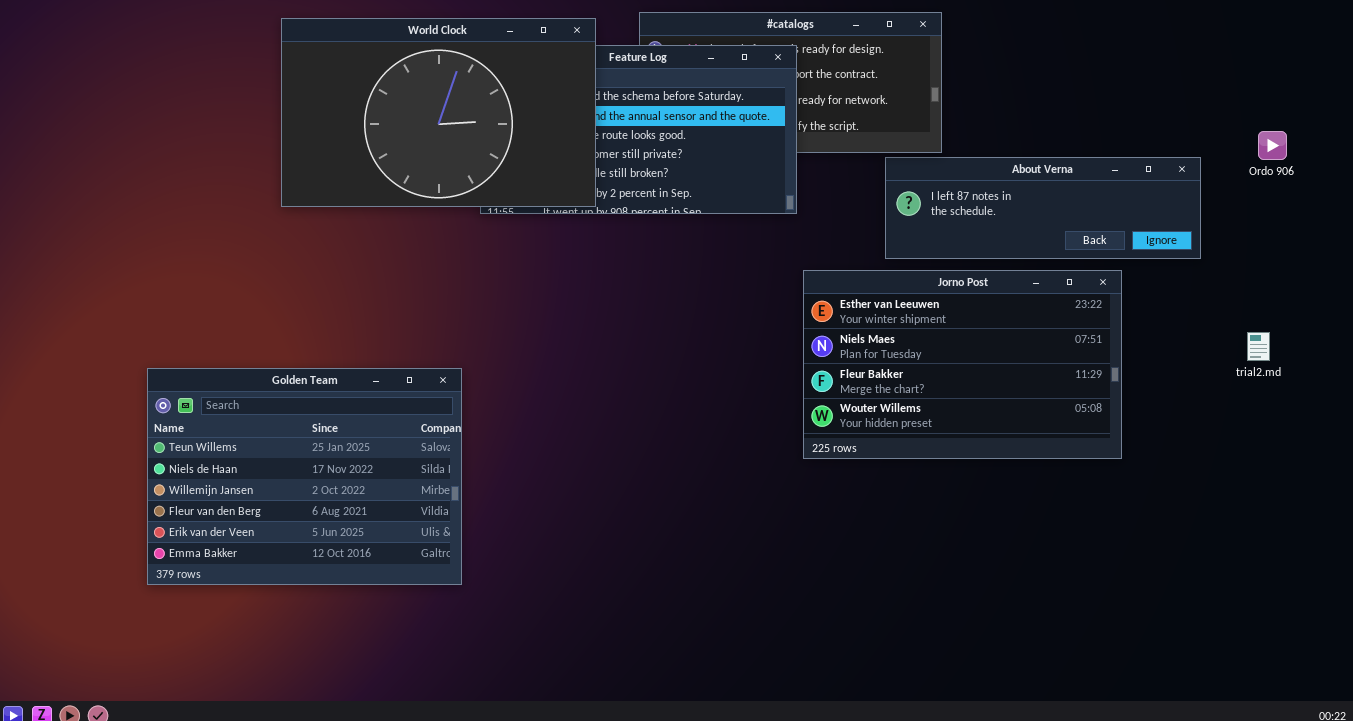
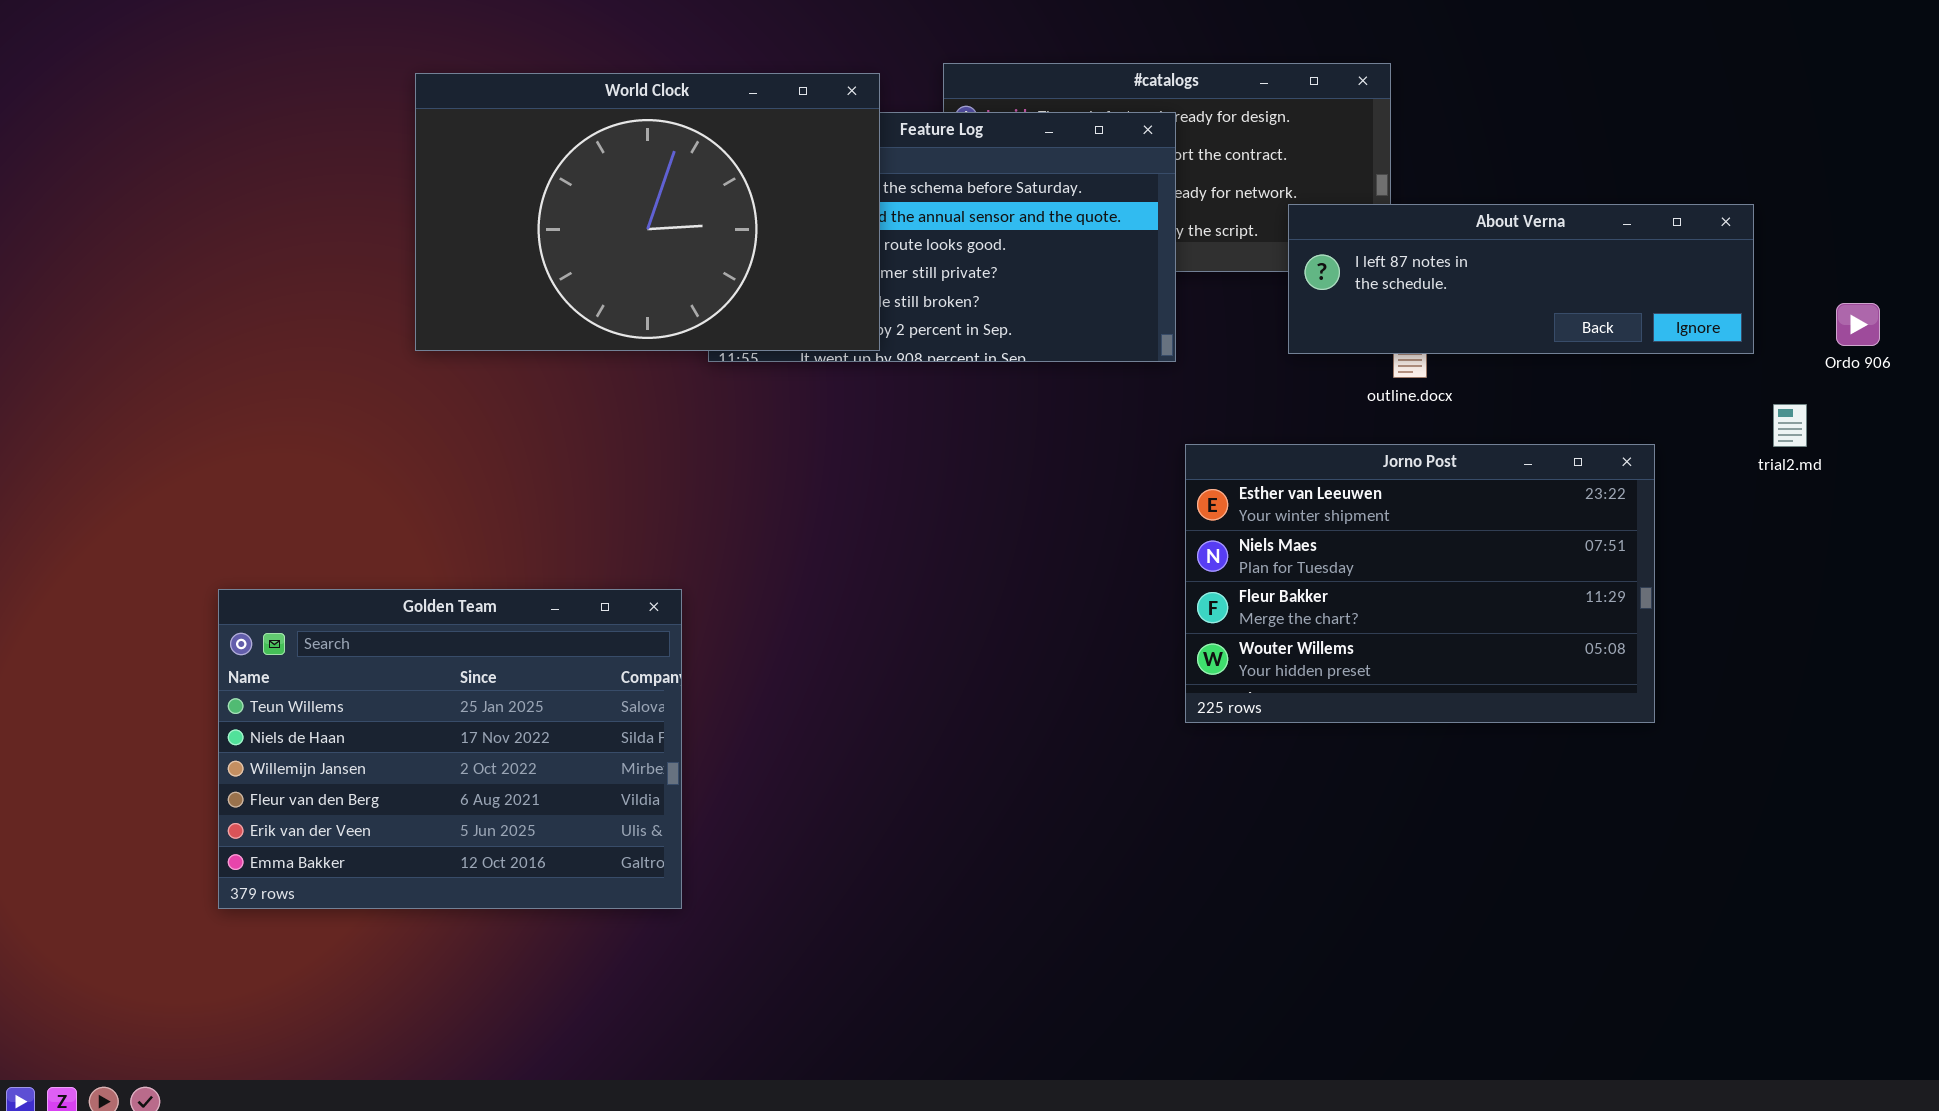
Ordo 906: [1258,131,1287,160] -> [1836,303,1880,346], moved
About Verna: [885,157,1201,259] -> [1288,204,1754,354], moved
trial2.md: [1247,332,1270,361] -> [1773,404,1807,447], moved

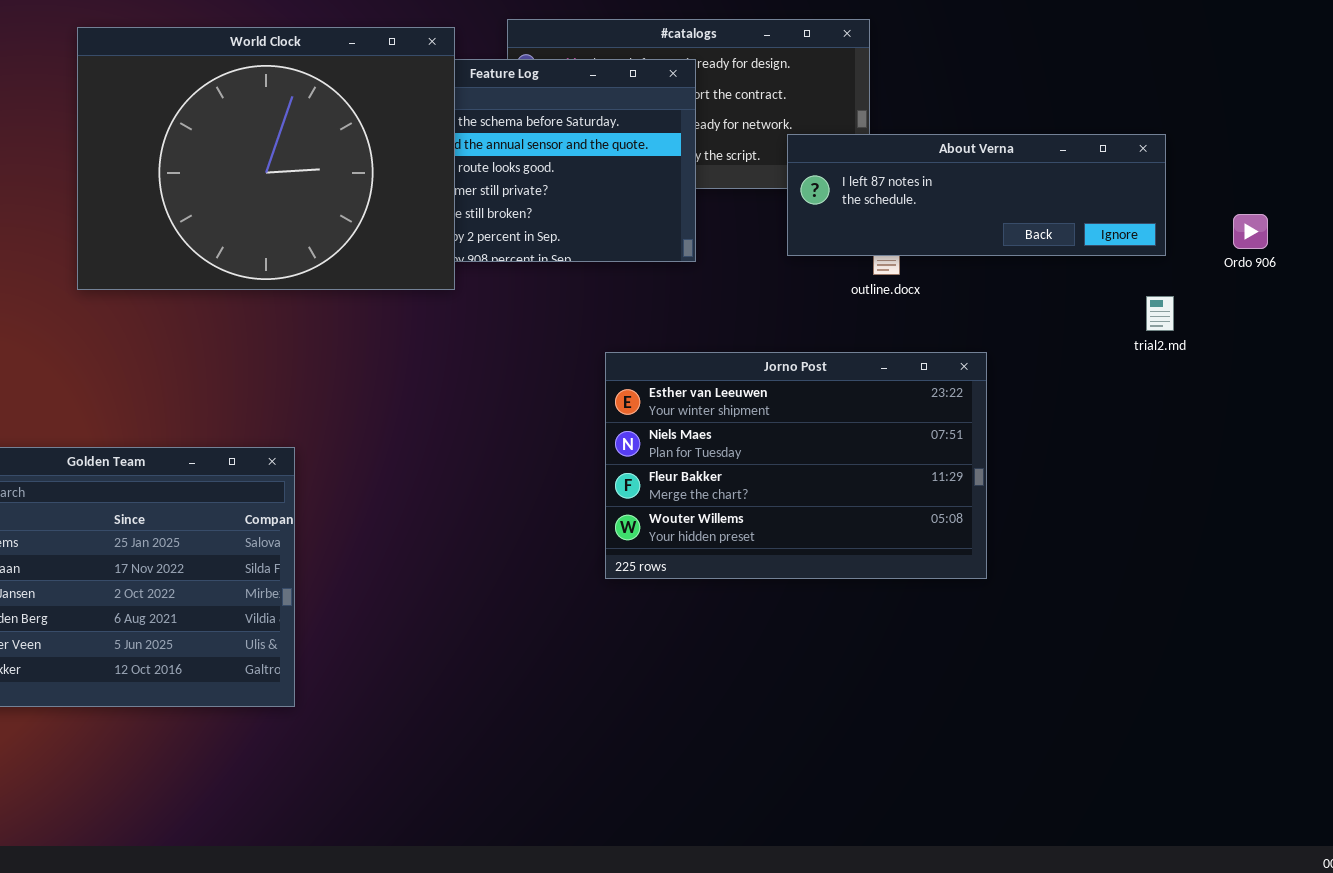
World Clock: [415,73,880,351] -> [77,27,455,290], resized
trial2.md: [1773,404,1807,447] -> [1146,296,1174,331], moved
Jorno Post: [1185,444,1655,723] -> [605,352,987,579], moved

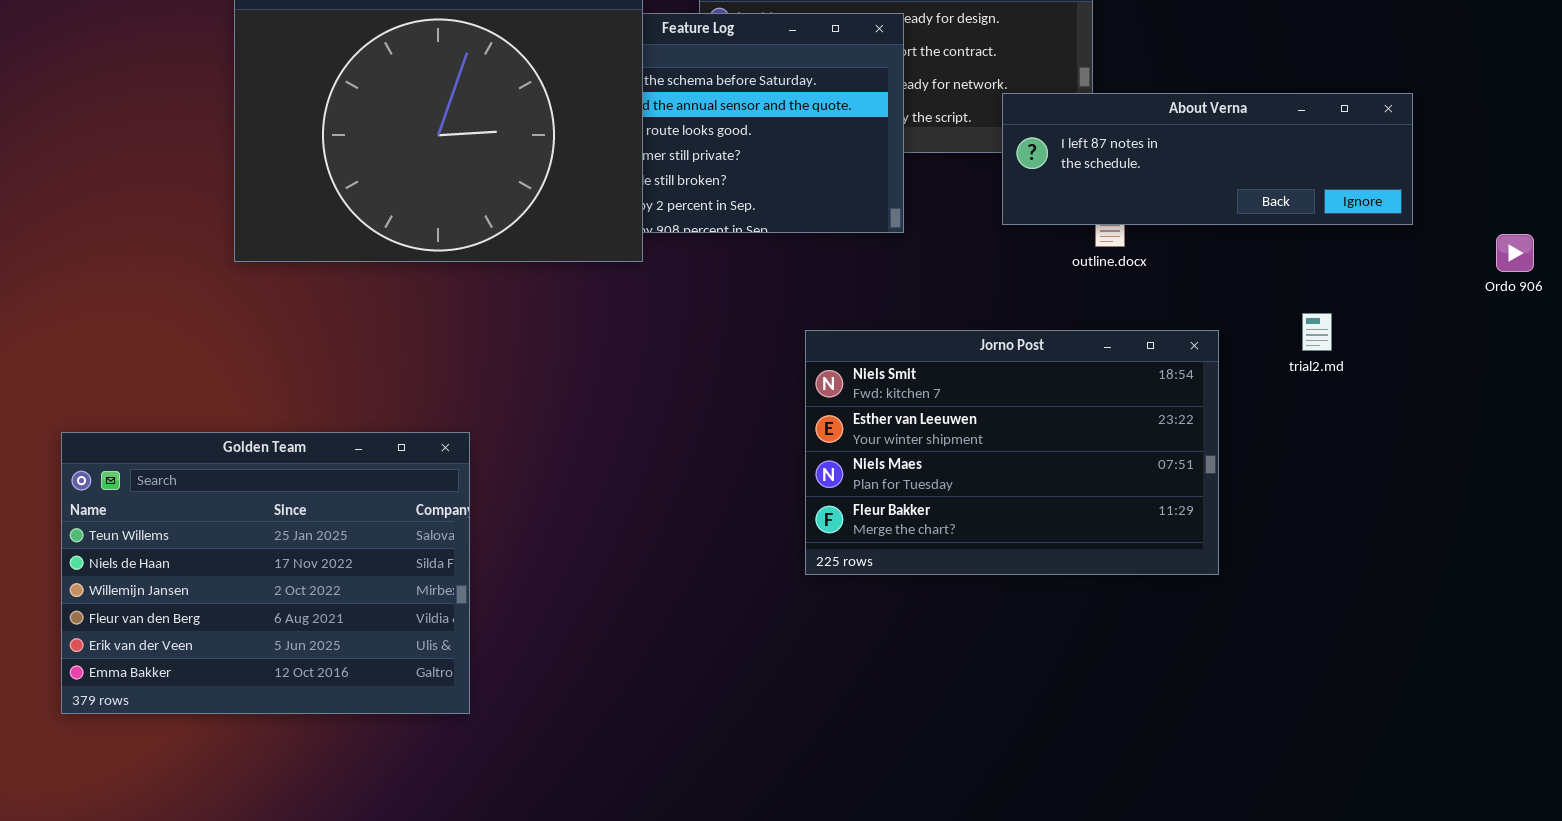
Ordo 906: [1233,214,1268,249] -> [1496,234,1534,272], moved
trial2.md: [1146,296,1174,331] -> [1302,313,1332,351], moved
Jorno Post: [605,352,987,579] -> [805,330,1219,575], scrolled up 1 row

